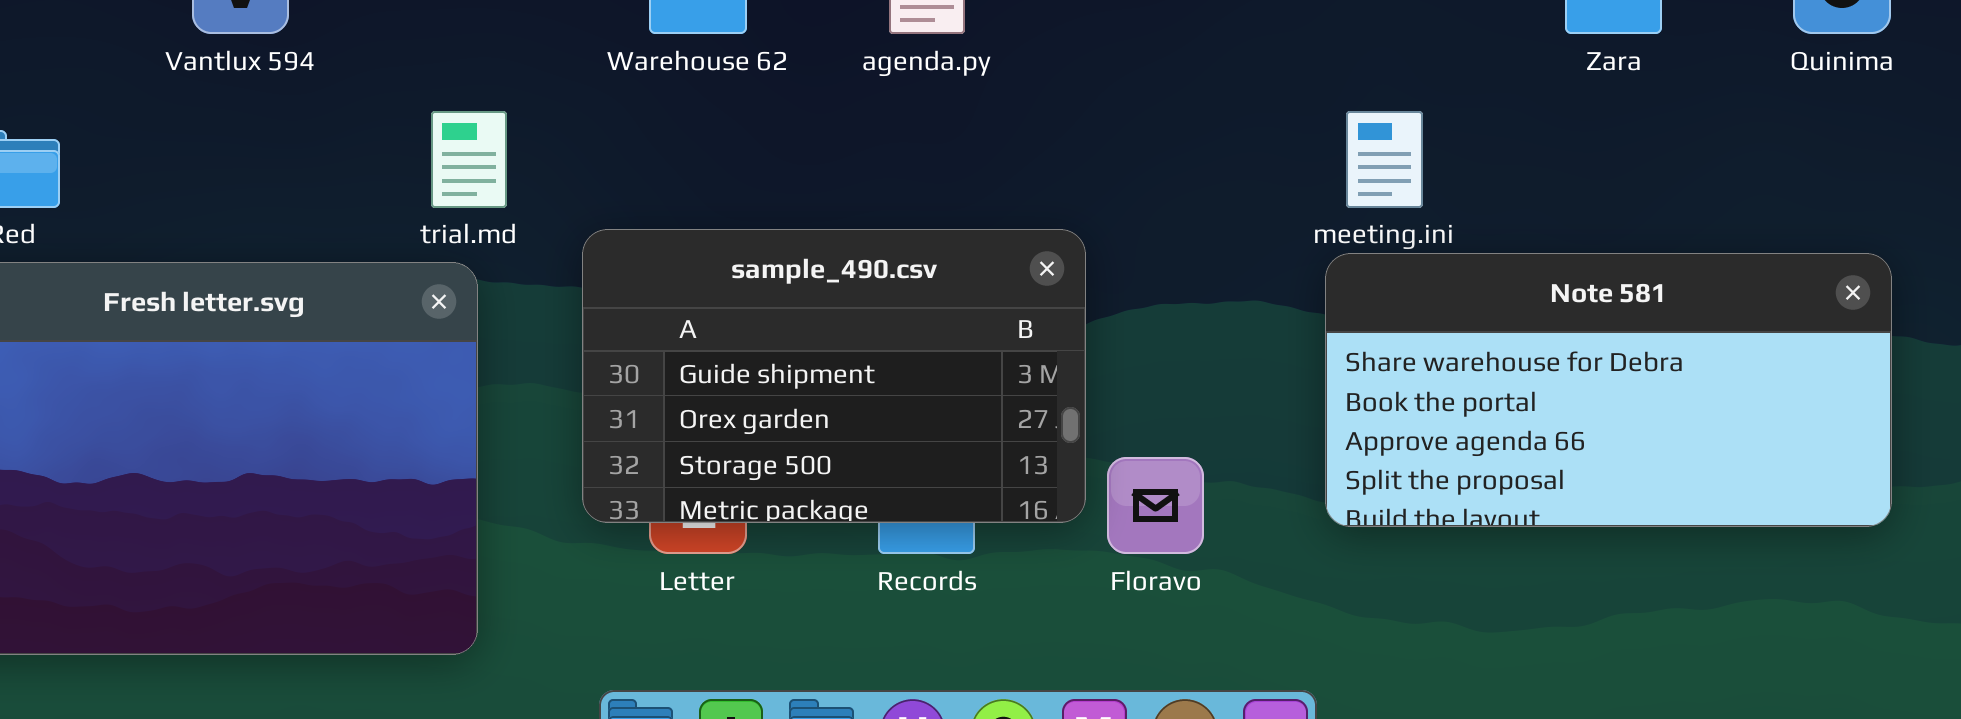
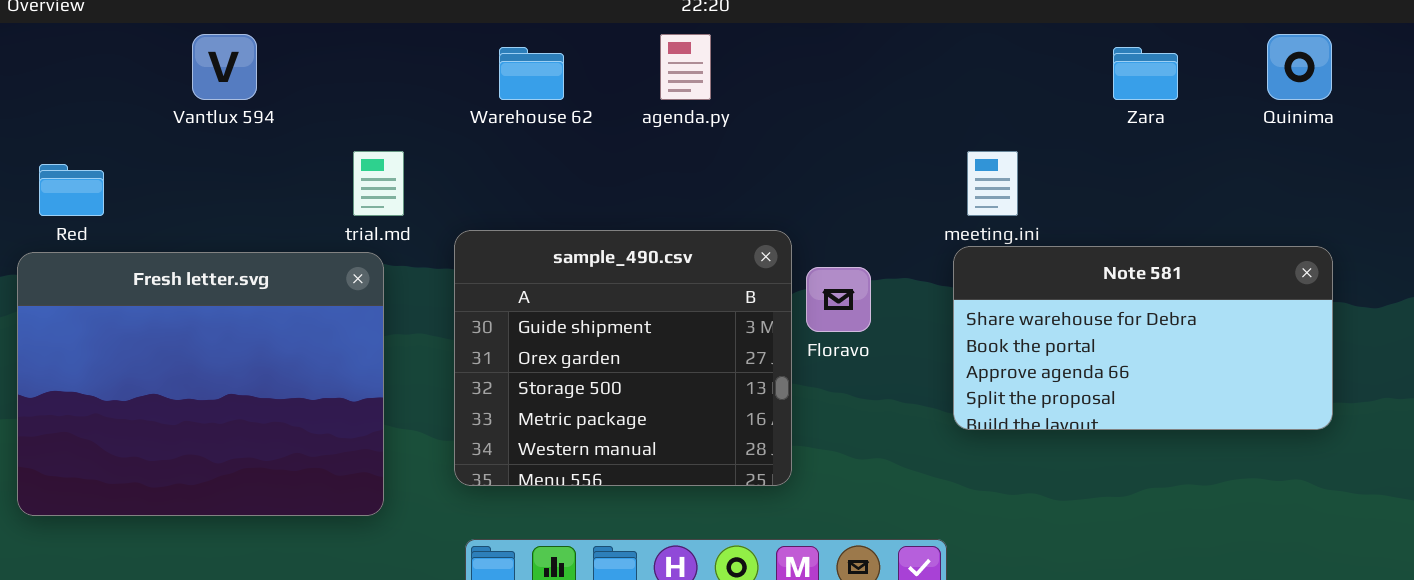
sample_490.csv: [582,229,1086,523] -> [454,230,792,486], resized
Floravo: [1107,457,1204,554] -> [806,267,871,332], moved

